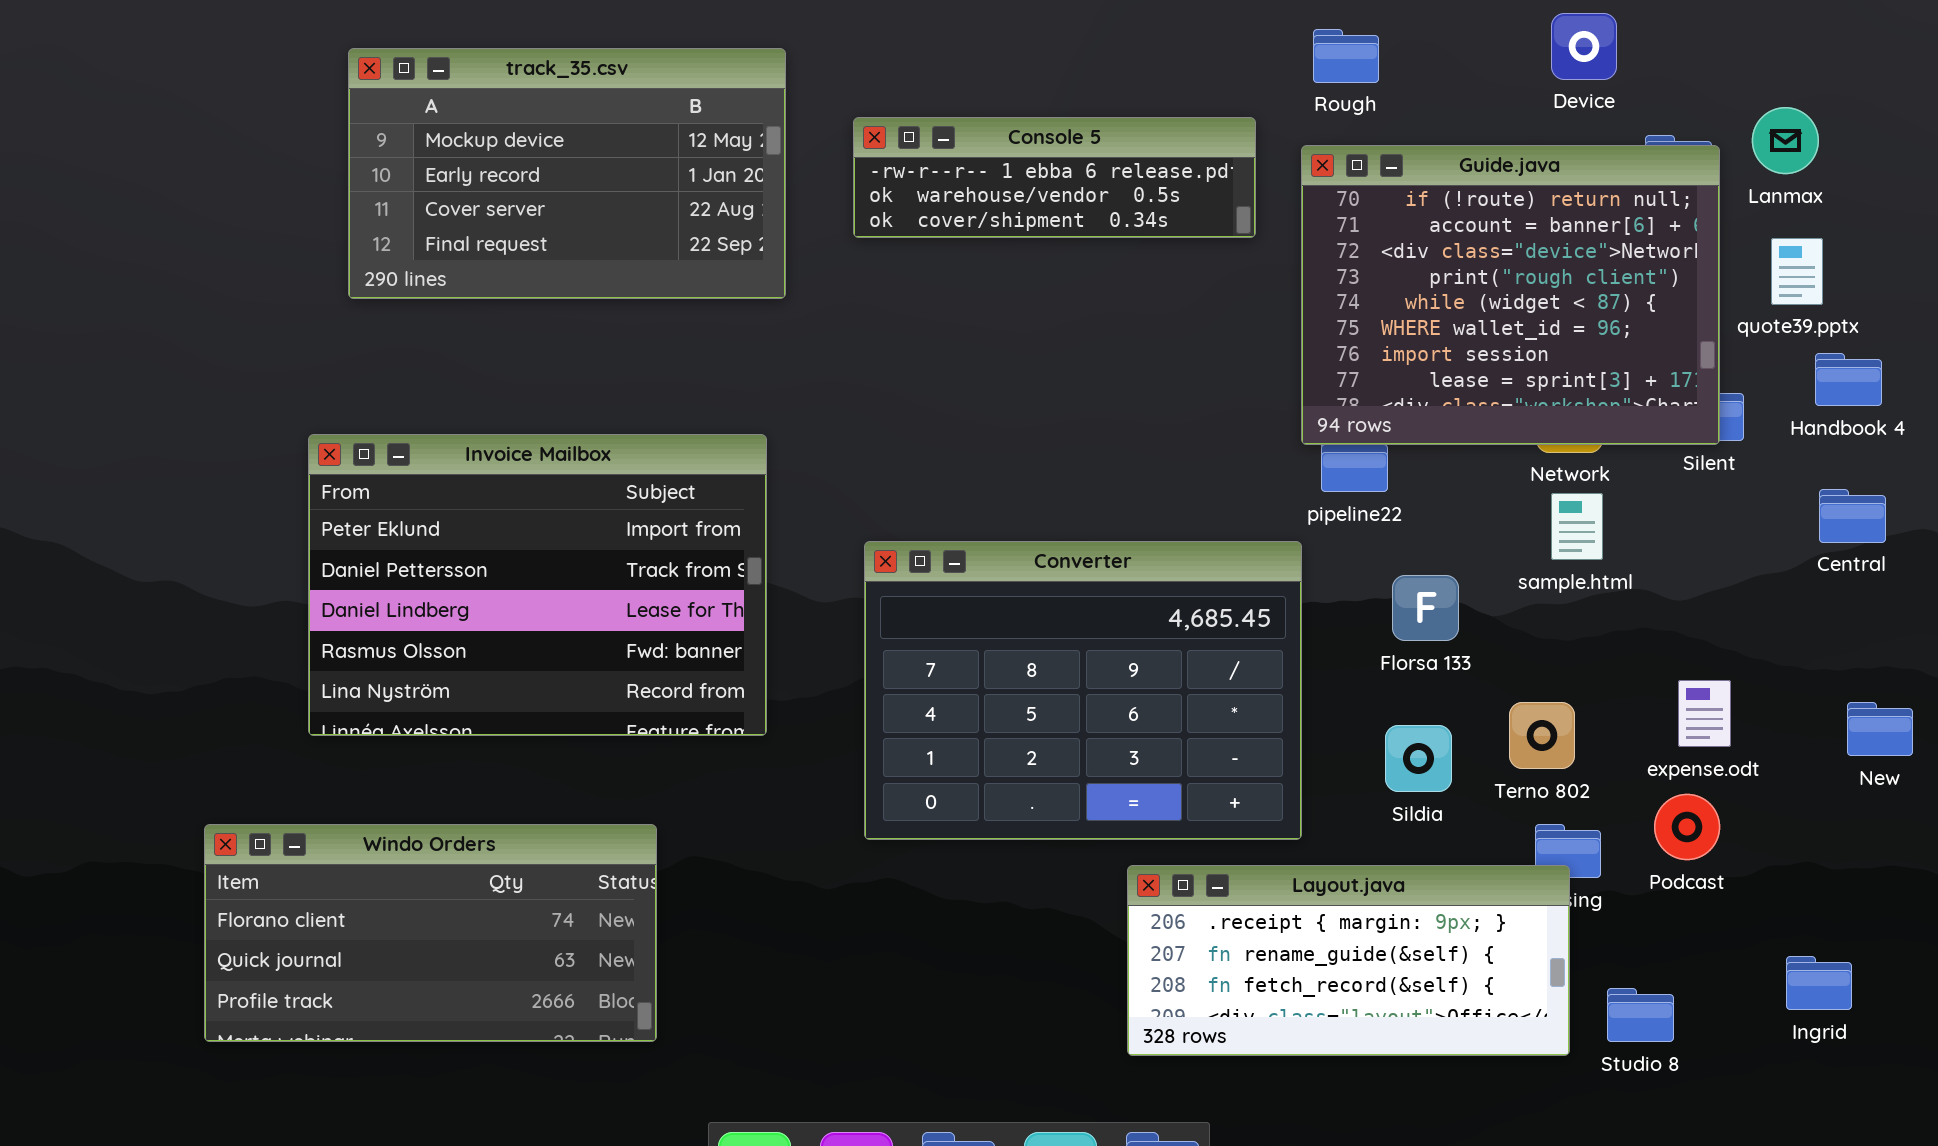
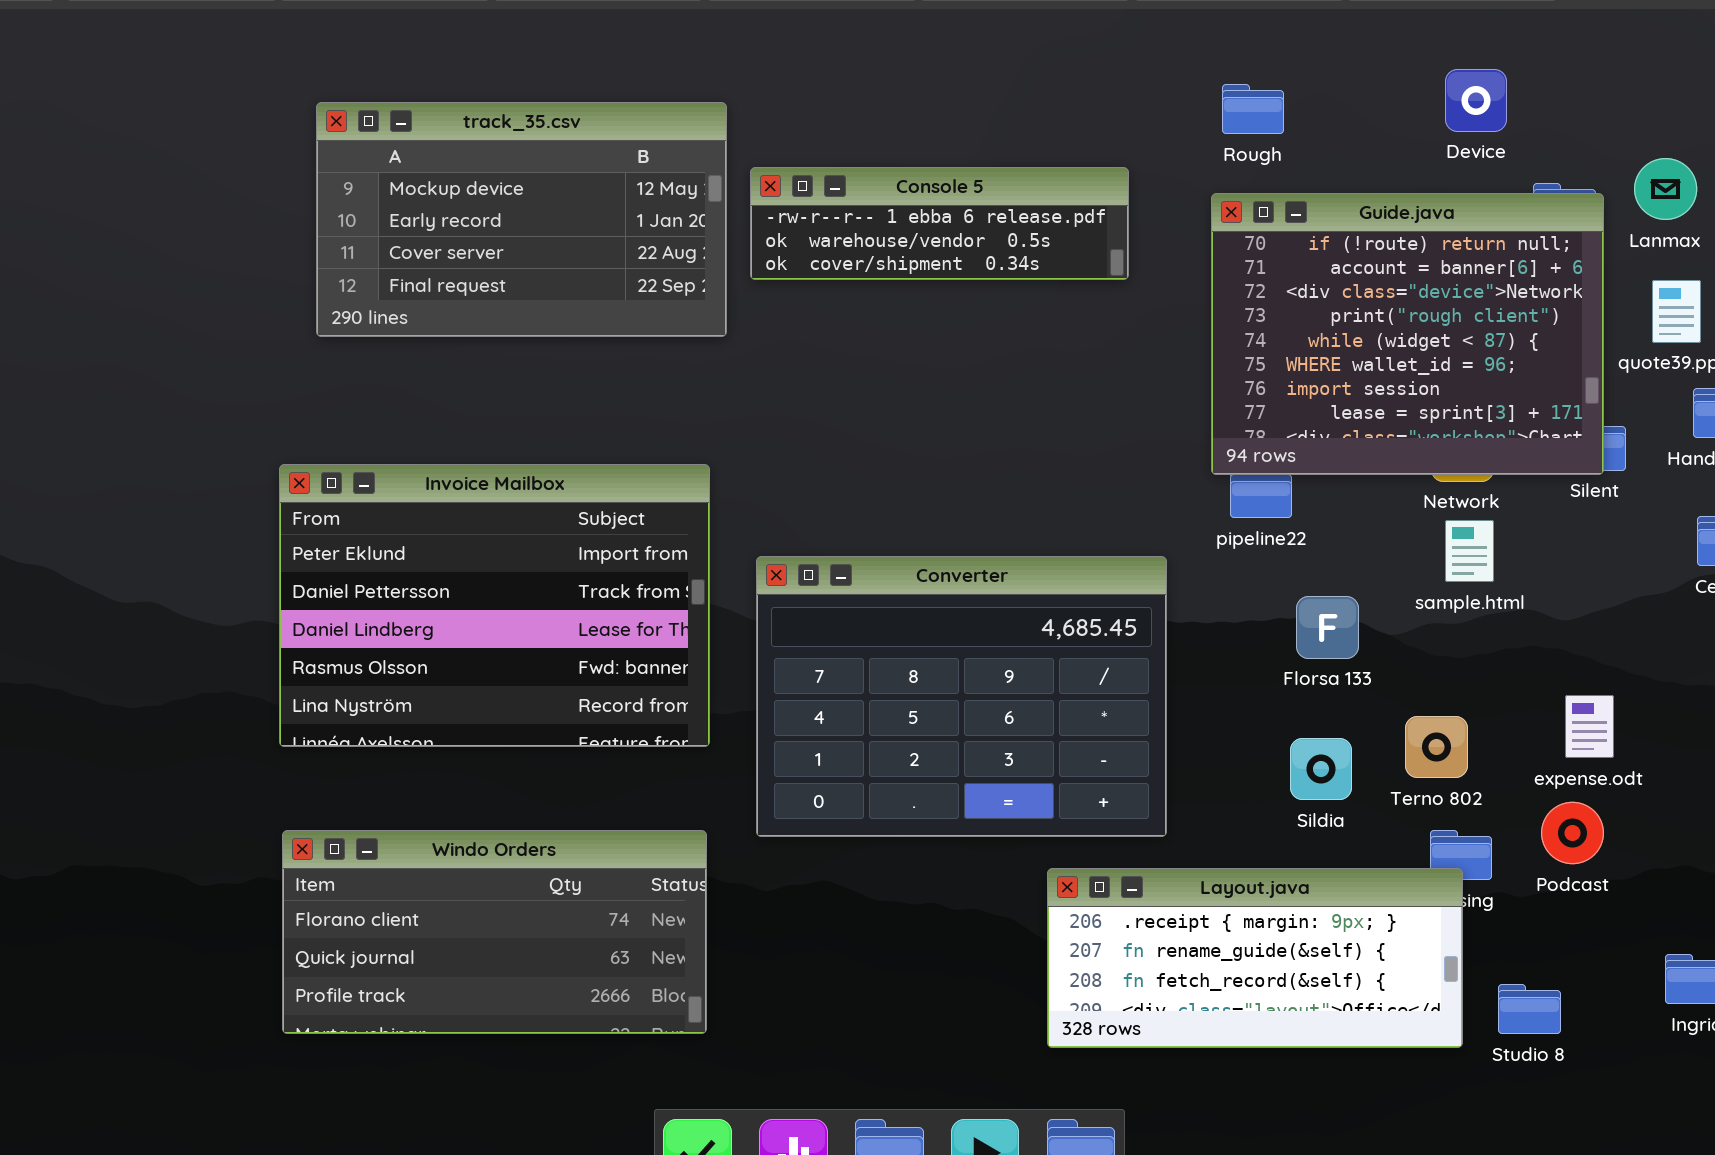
Console 5: [853,117,1256,238] -> [750,167,1129,280], moved
Converter: [864,541,1302,840] -> [756,556,1167,837], moved
Windo Orders: [204,824,657,1042] -> [282,830,707,1034], moved

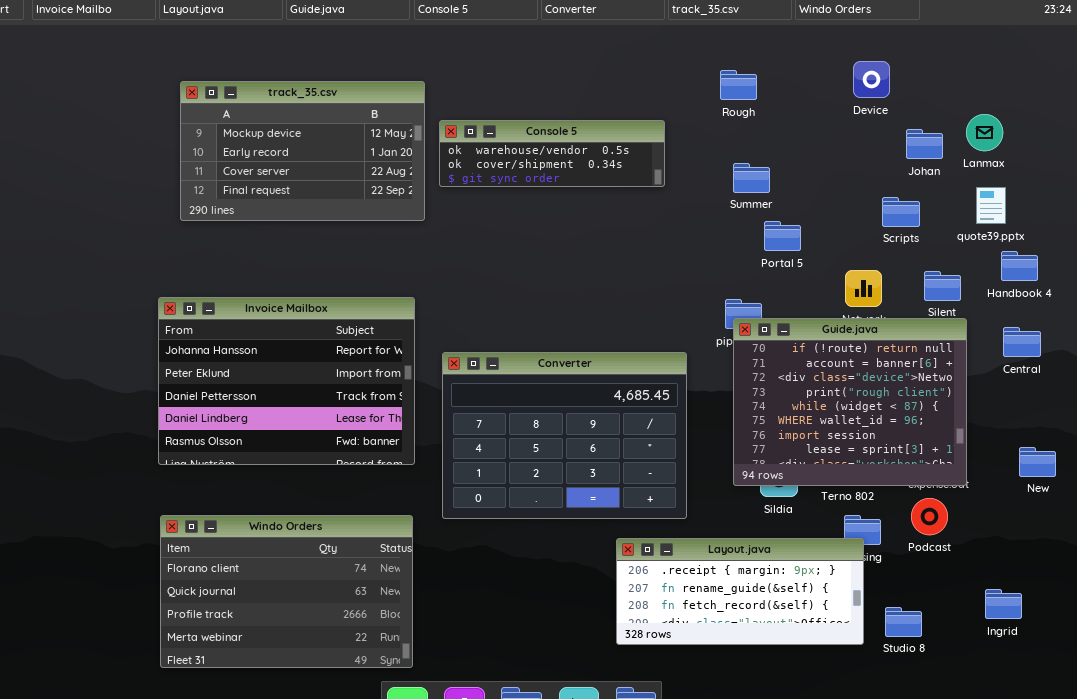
Console 5: [750,167,1129,280] -> [439,120,665,187], scrolled down 1 row
Guide.java: [1211,193,1604,475] -> [733,318,967,486], moved
Invoice Mailbox: [279,464,710,747] -> [158,297,415,465], scrolled up 1 row
Windo Orders: [282,830,707,1034] -> [160,515,413,668], resized

